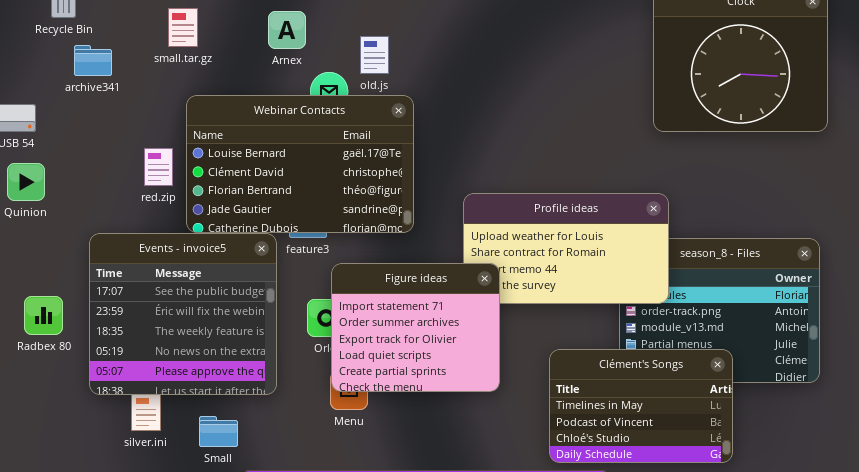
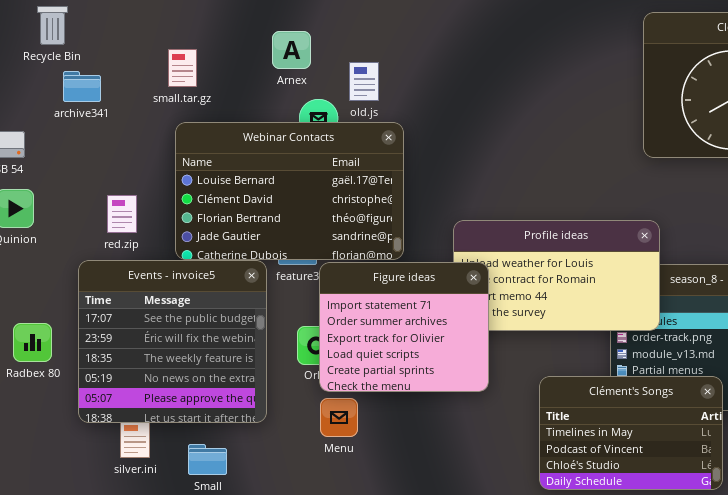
small.tar.gz: [168,8,198,47] -> [168,49,197,87], moved
Arnex: [268,11,306,49] -> [272,31,311,69], moved
red.zip: [144,148,173,186] -> [107,195,137,233], moved
Figure ideas: [331,263,500,392] -> [319,262,489,392], moved

